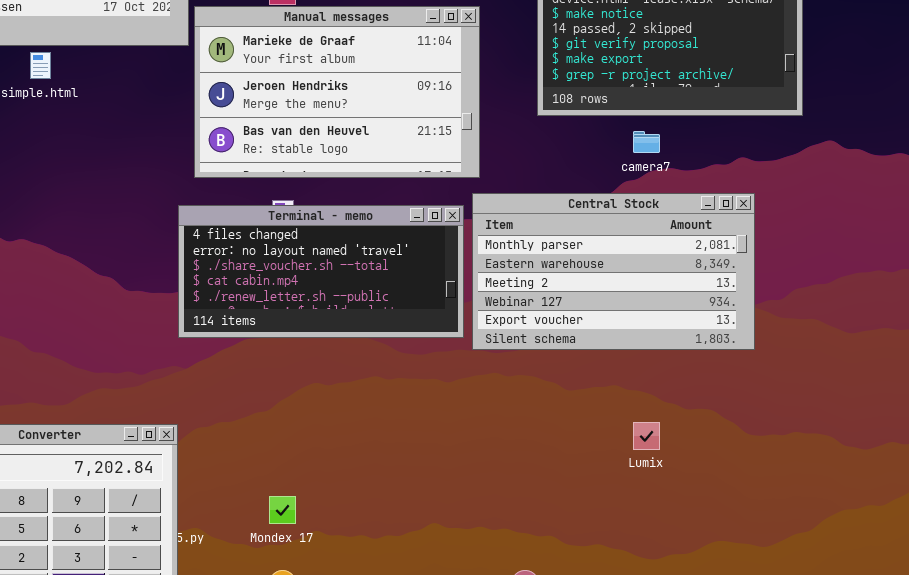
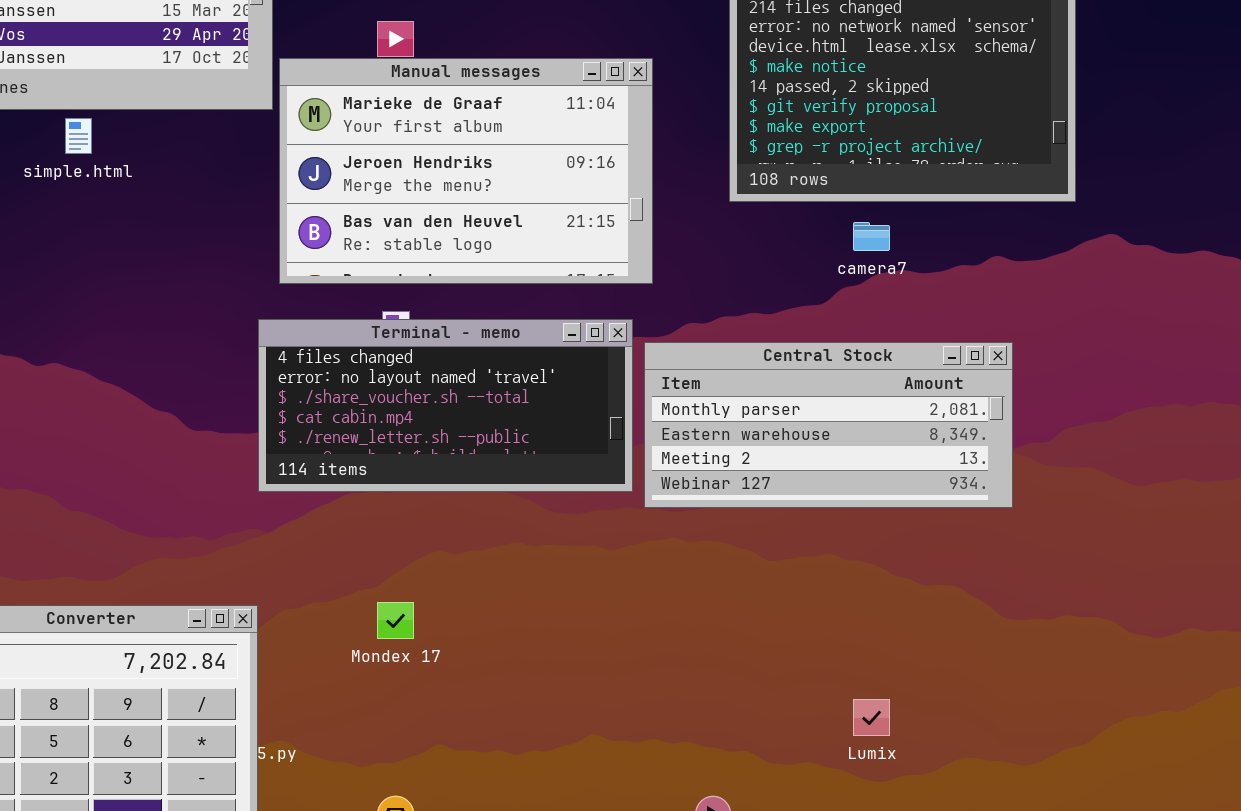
Central Stock: [472,193,755,350] -> [644,342,1013,508], resized
Lumix: [633,422,660,450] -> [853,699,890,736], moved
Mondex 17: [269,496,296,524] -> [377,602,414,639], moved

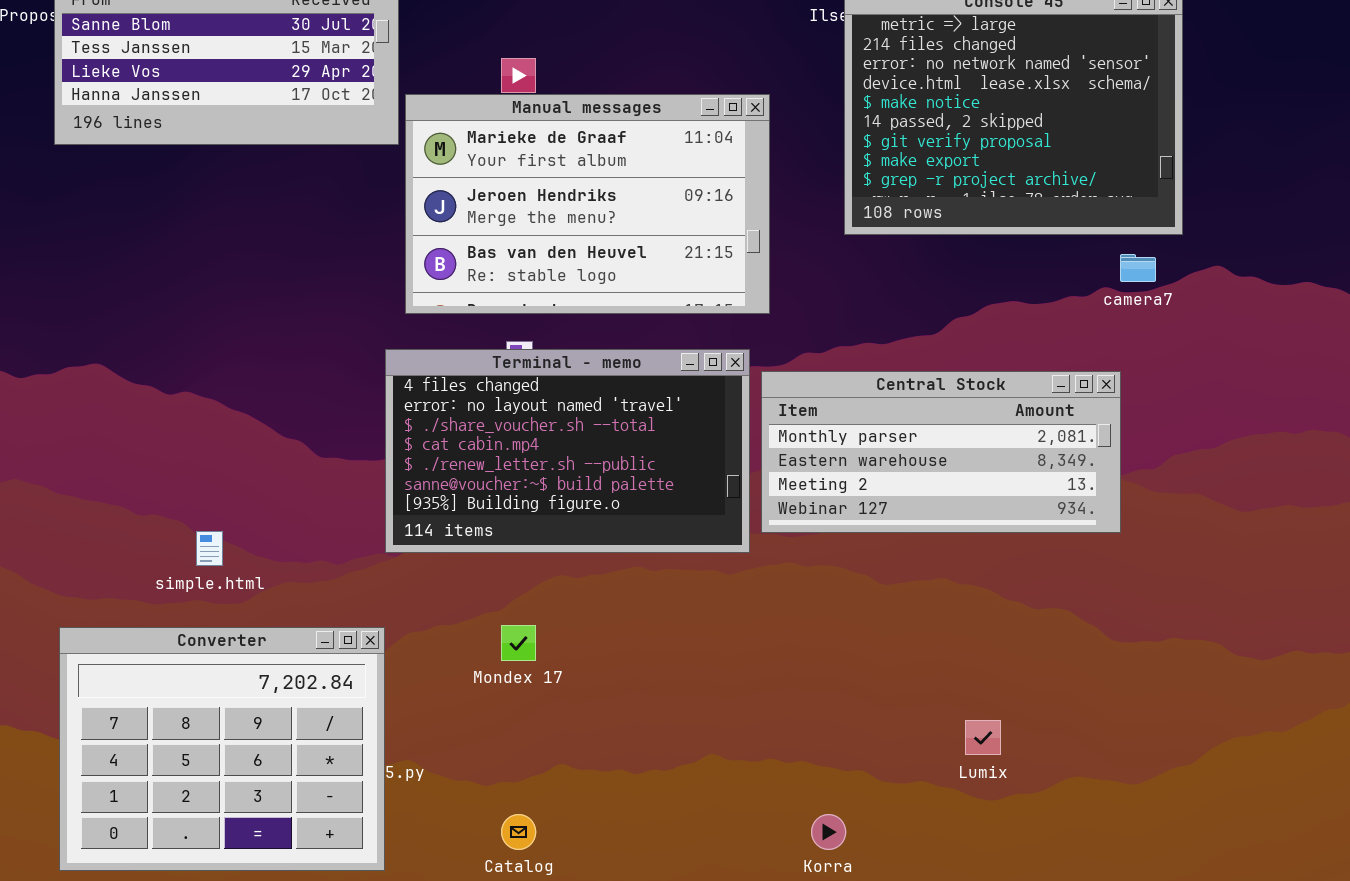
simple.html: [65,118,92,154] -> [196,531,223,566], moved
camera7: [853,222,890,251] -> [1120,254,1156,282], moved
Terminal - memo: [258,319,633,492] -> [385,349,750,553], resized

